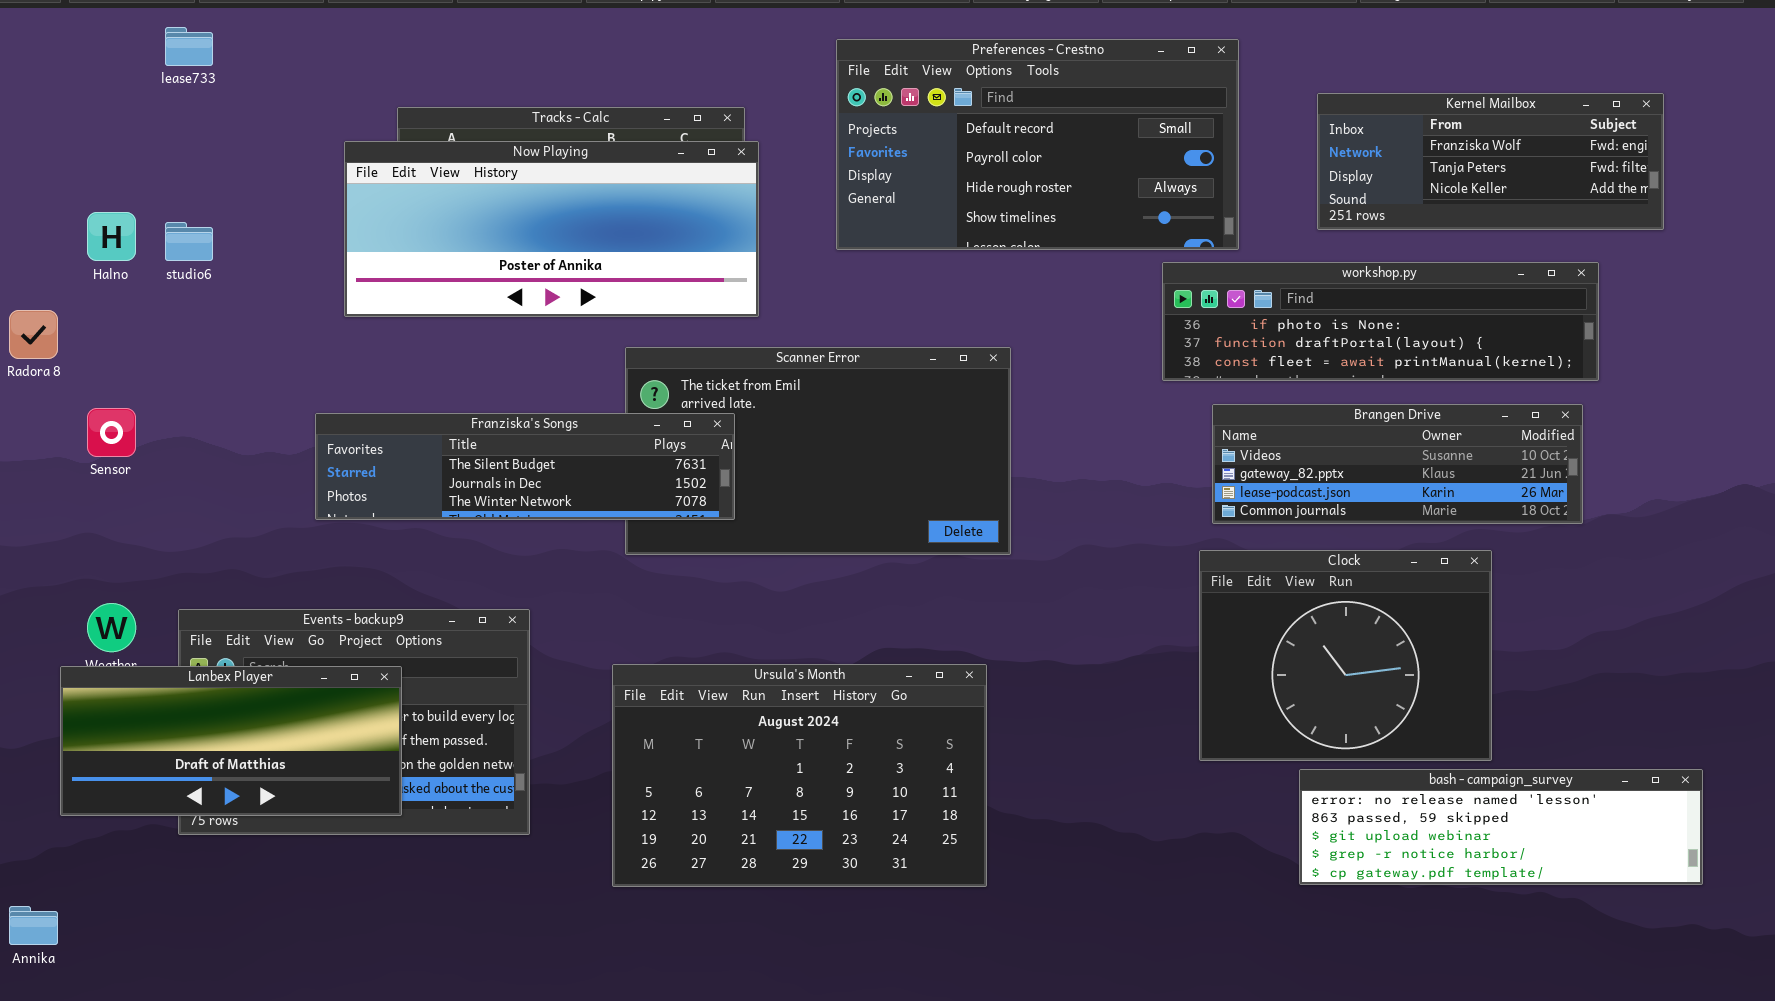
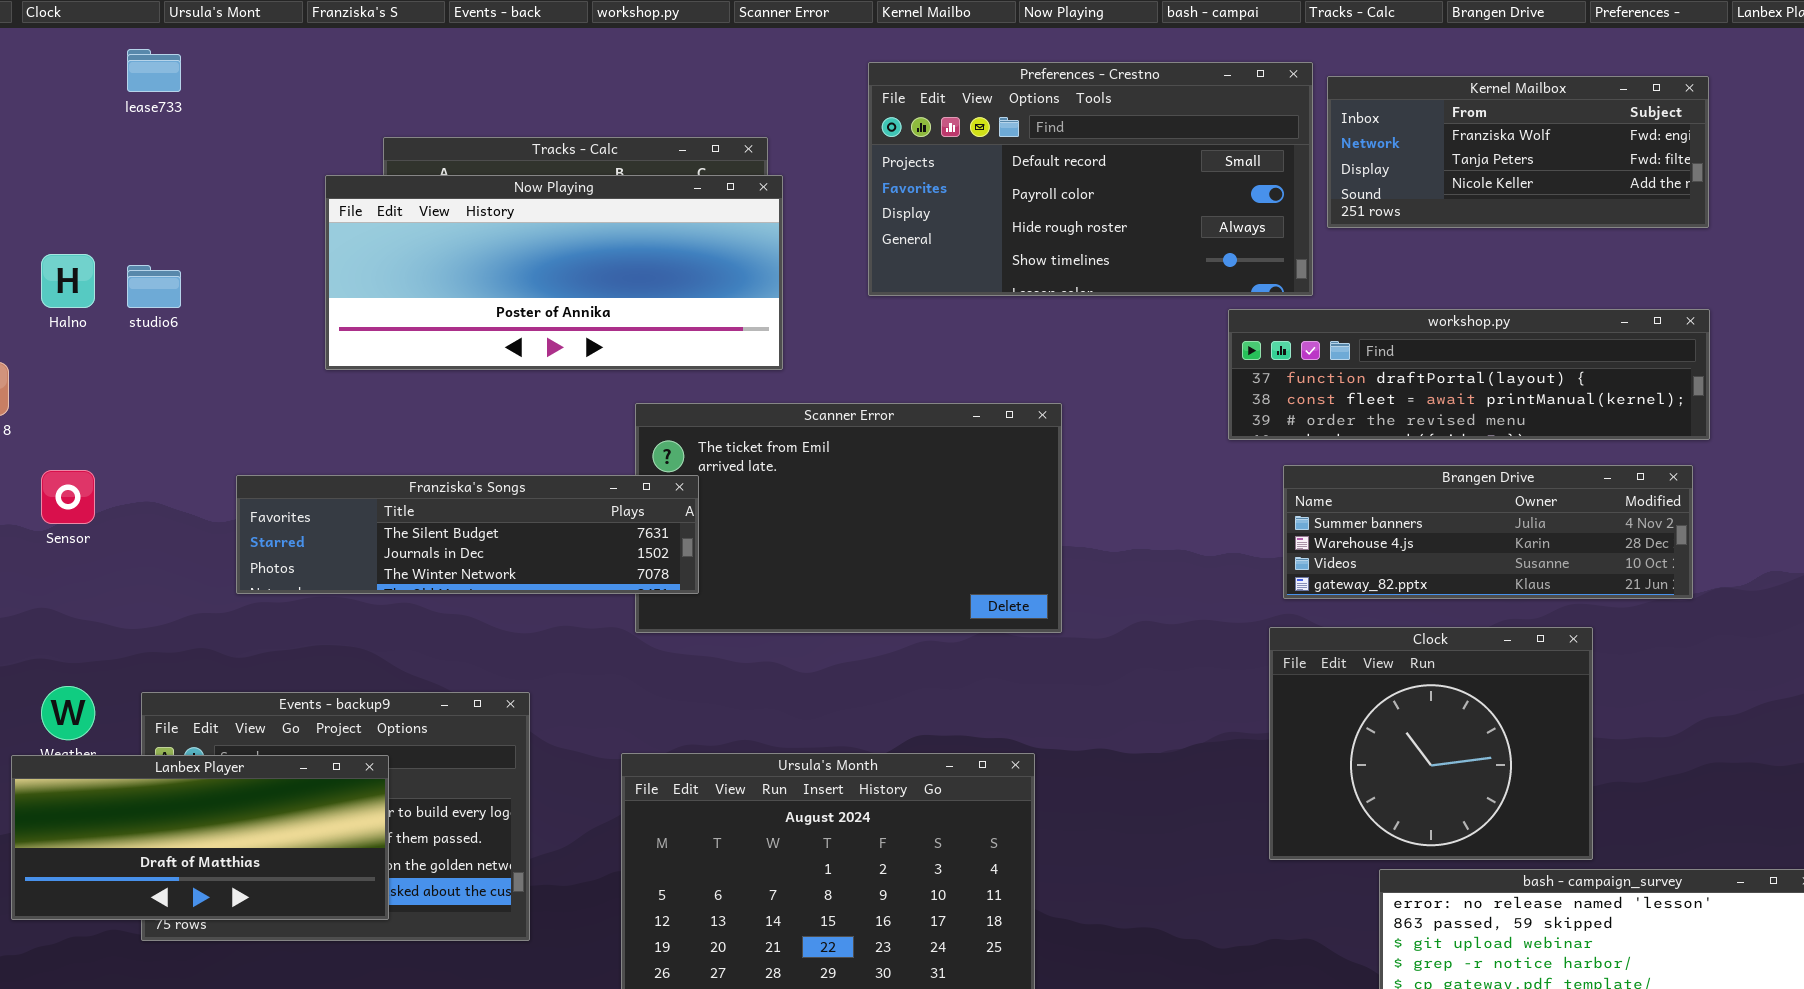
Kernel Mailbox: [1317,93,1664,230] -> [1327,76,1709,228], moved
workshop.py: [1162,262,1599,381] -> [1228,309,1710,440], scrolled down 1 row
Brangen Drive: [1212,404,1583,524] -> [1283,465,1693,599], scrolled up 2 rows
Franziska's Songs: [315,413,735,520] -> [236,475,699,594], moved

